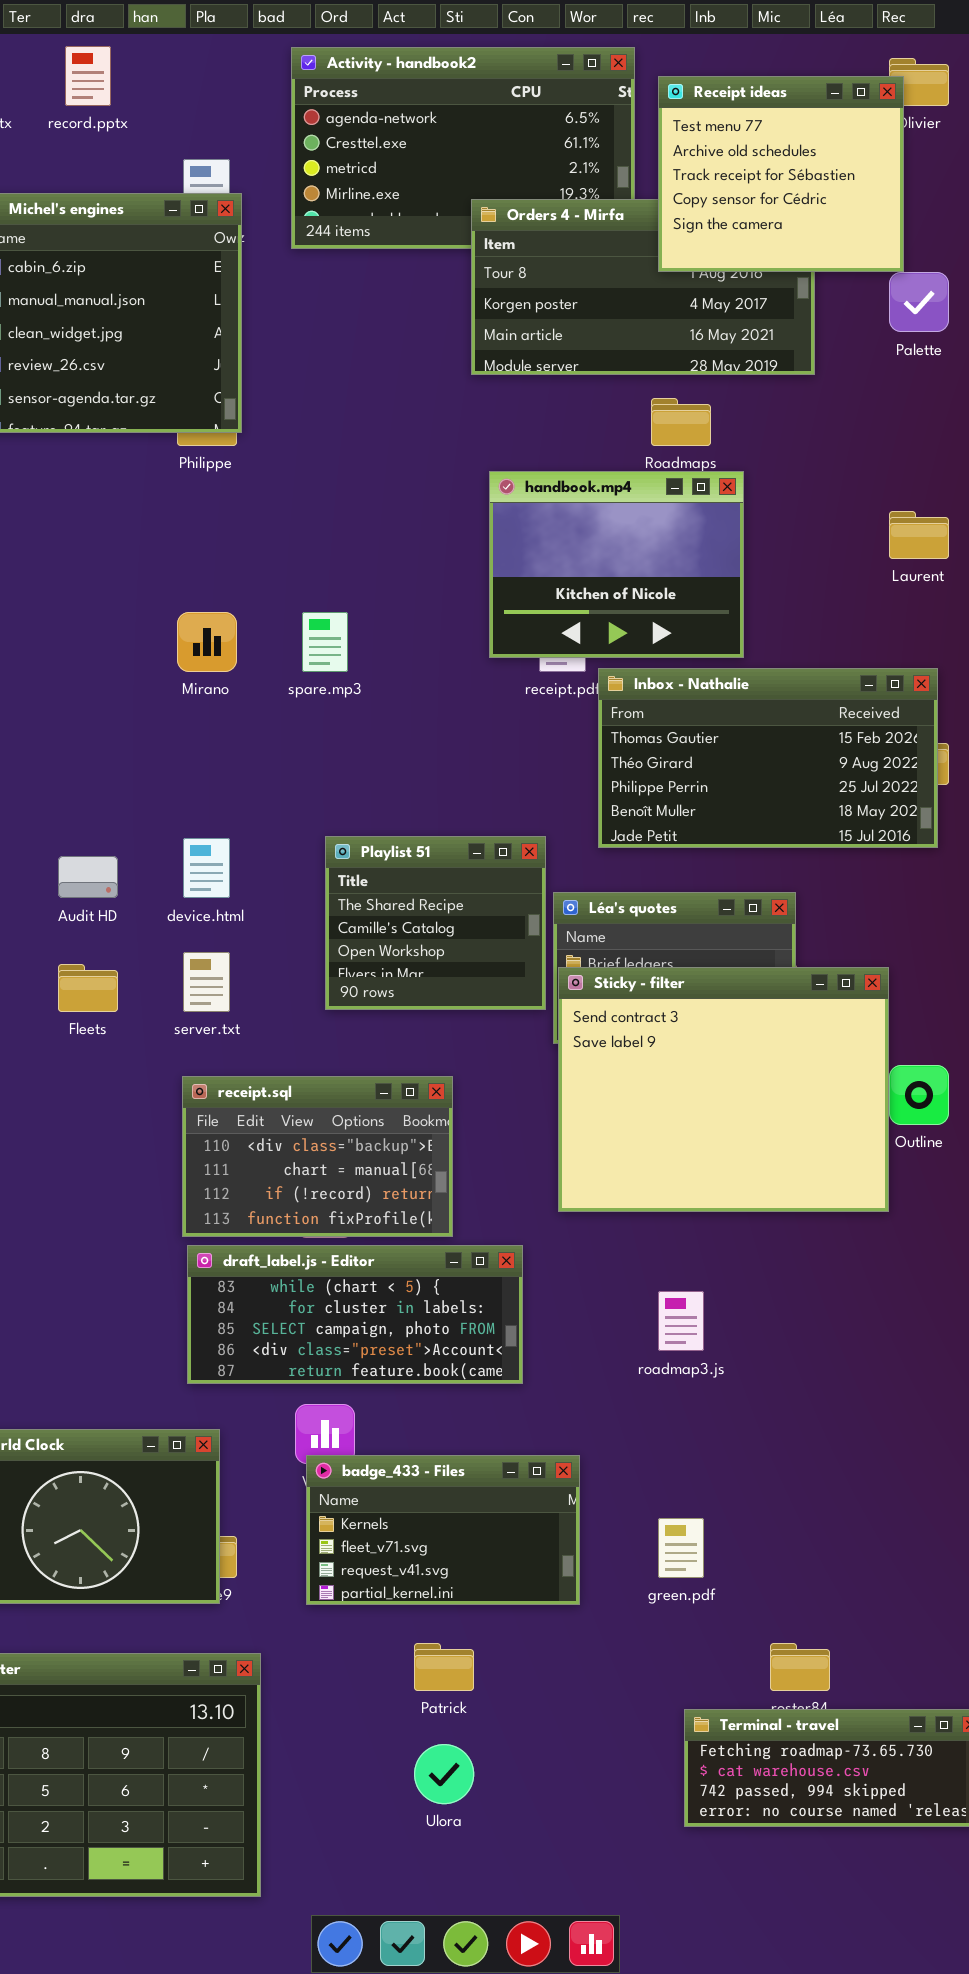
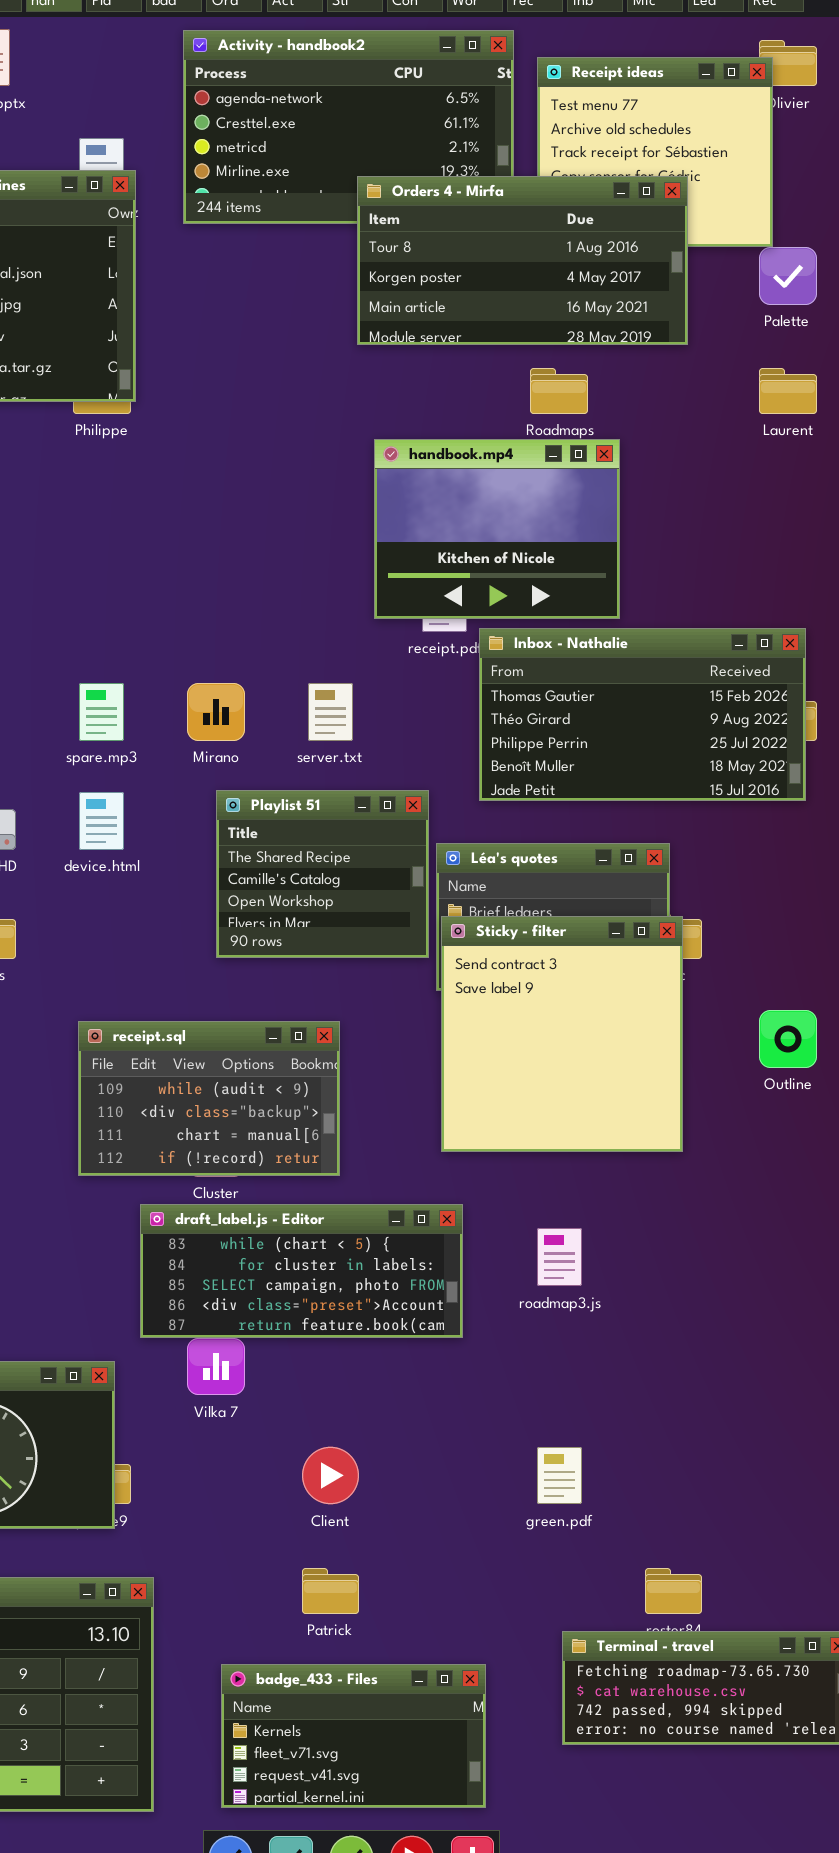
Orders 4 - Mirfa: [471,199,815,375] -> [357,176,688,345], raised
Laurent: [889,511,949,559] -> [759,368,817,414], moved
Mirano: [177,612,237,672] -> [187,683,245,741], moved
spare.mp3: [302,612,348,672] -> [79,683,124,741], moved
server.txt: [183,952,230,1012] -> [308,683,353,741], moved
Sticky - filter: [558,967,889,1212] -> [441,916,683,1152], resized
receipt.sql: [182,1076,453,1237] -> [78,1021,340,1176], scrolled up 1 row
draft_label.js - Editor: [187,1245,523,1384] -> [140,1204,463,1338], moved
badge_433 - Files: [306,1455,580,1605] -> [221,1664,486,1808], moved

